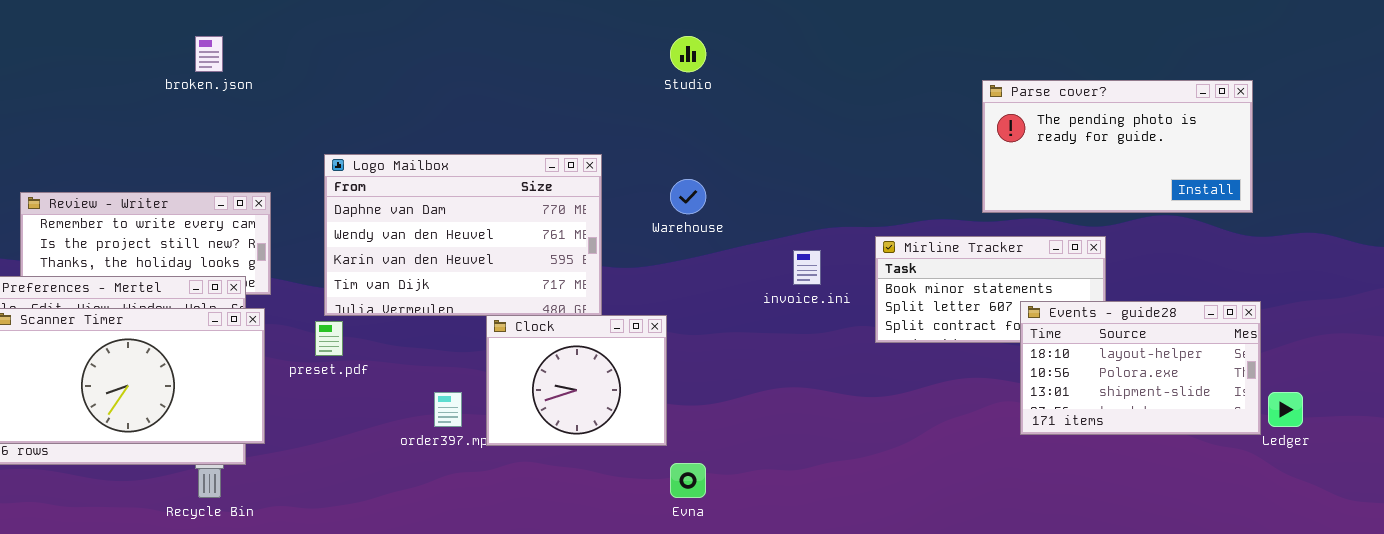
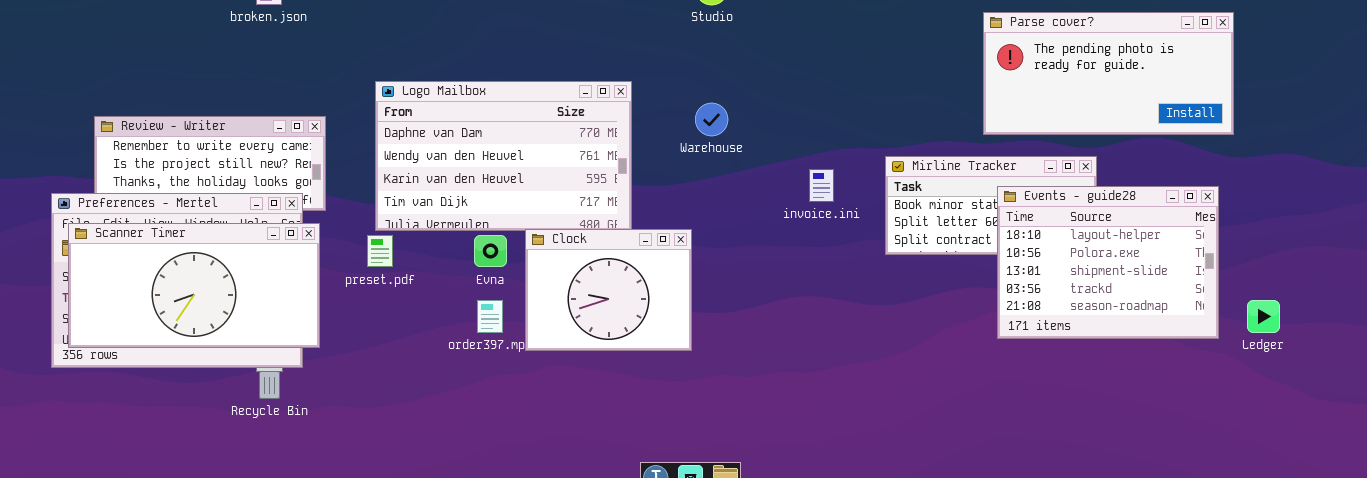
Events - guide28: [1020,301,1261,435] -> [997,186,1219,339], moved, resized
Evna: [670,463,706,498] -> [474,235,507,267], moved

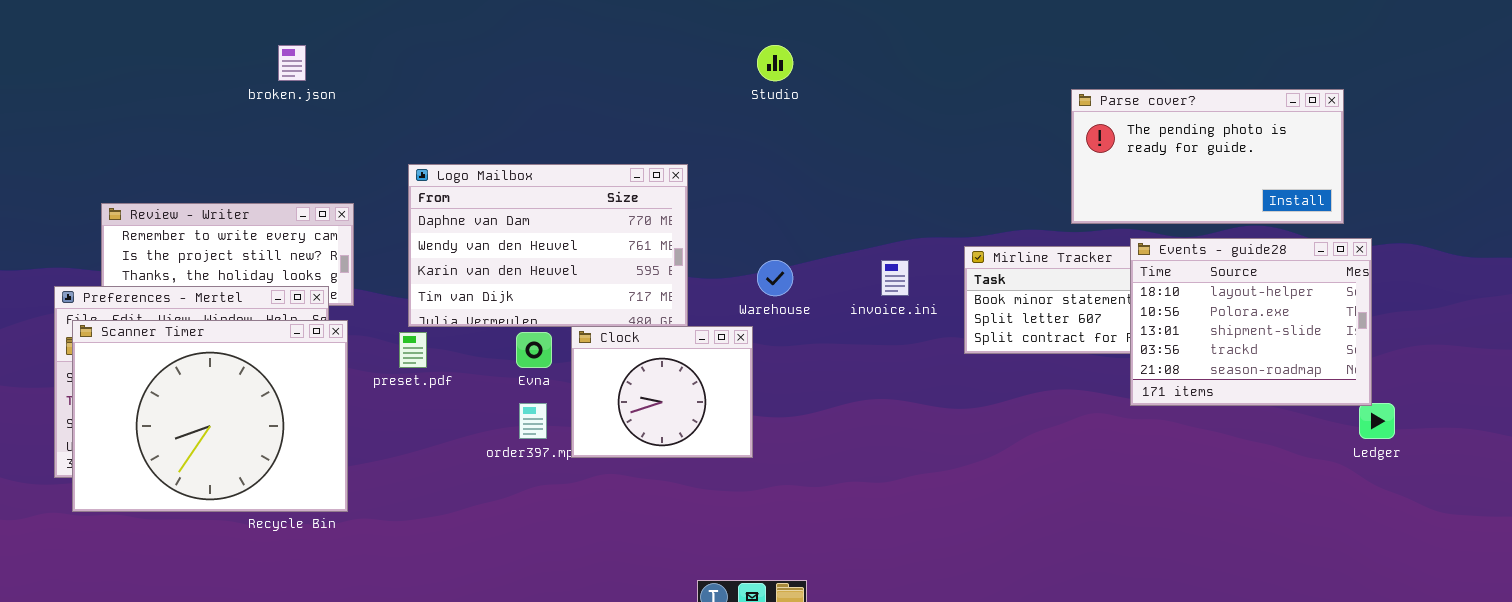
Warehouse: [695,103,728,136] -> [757,260,793,296], moved
Events - guide28: [997,186,1219,339] -> [1130,238,1372,406], moved
Scanner Timer: [68,223,320,348] -> [72,320,348,512], resized

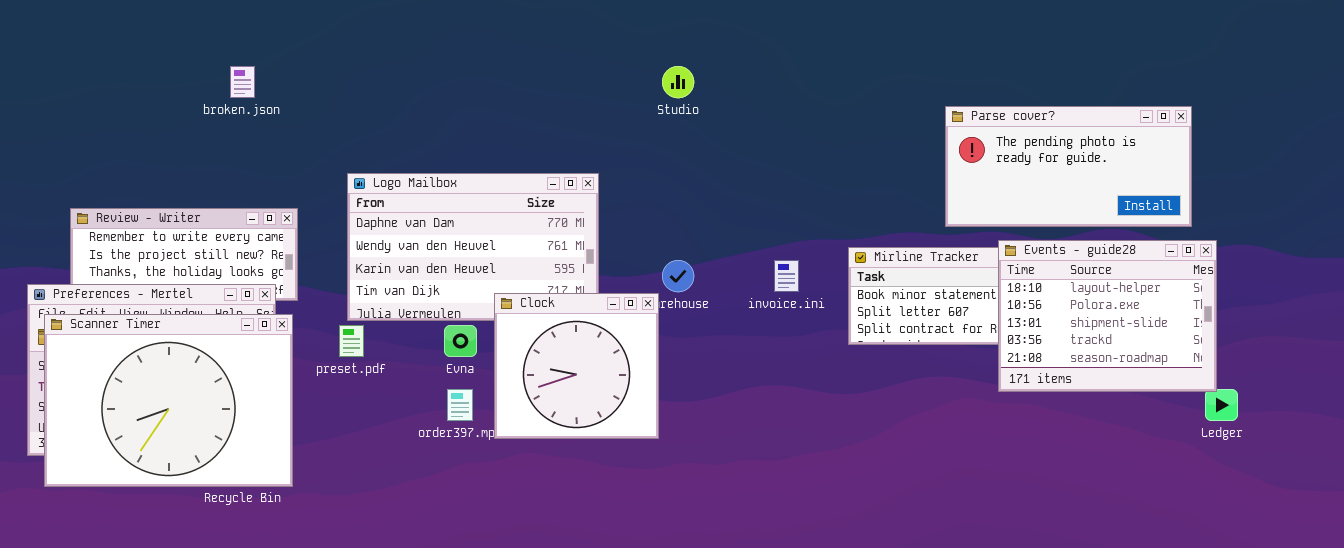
Clock: [571,326,753,458] -> [494,293,659,439], resized

